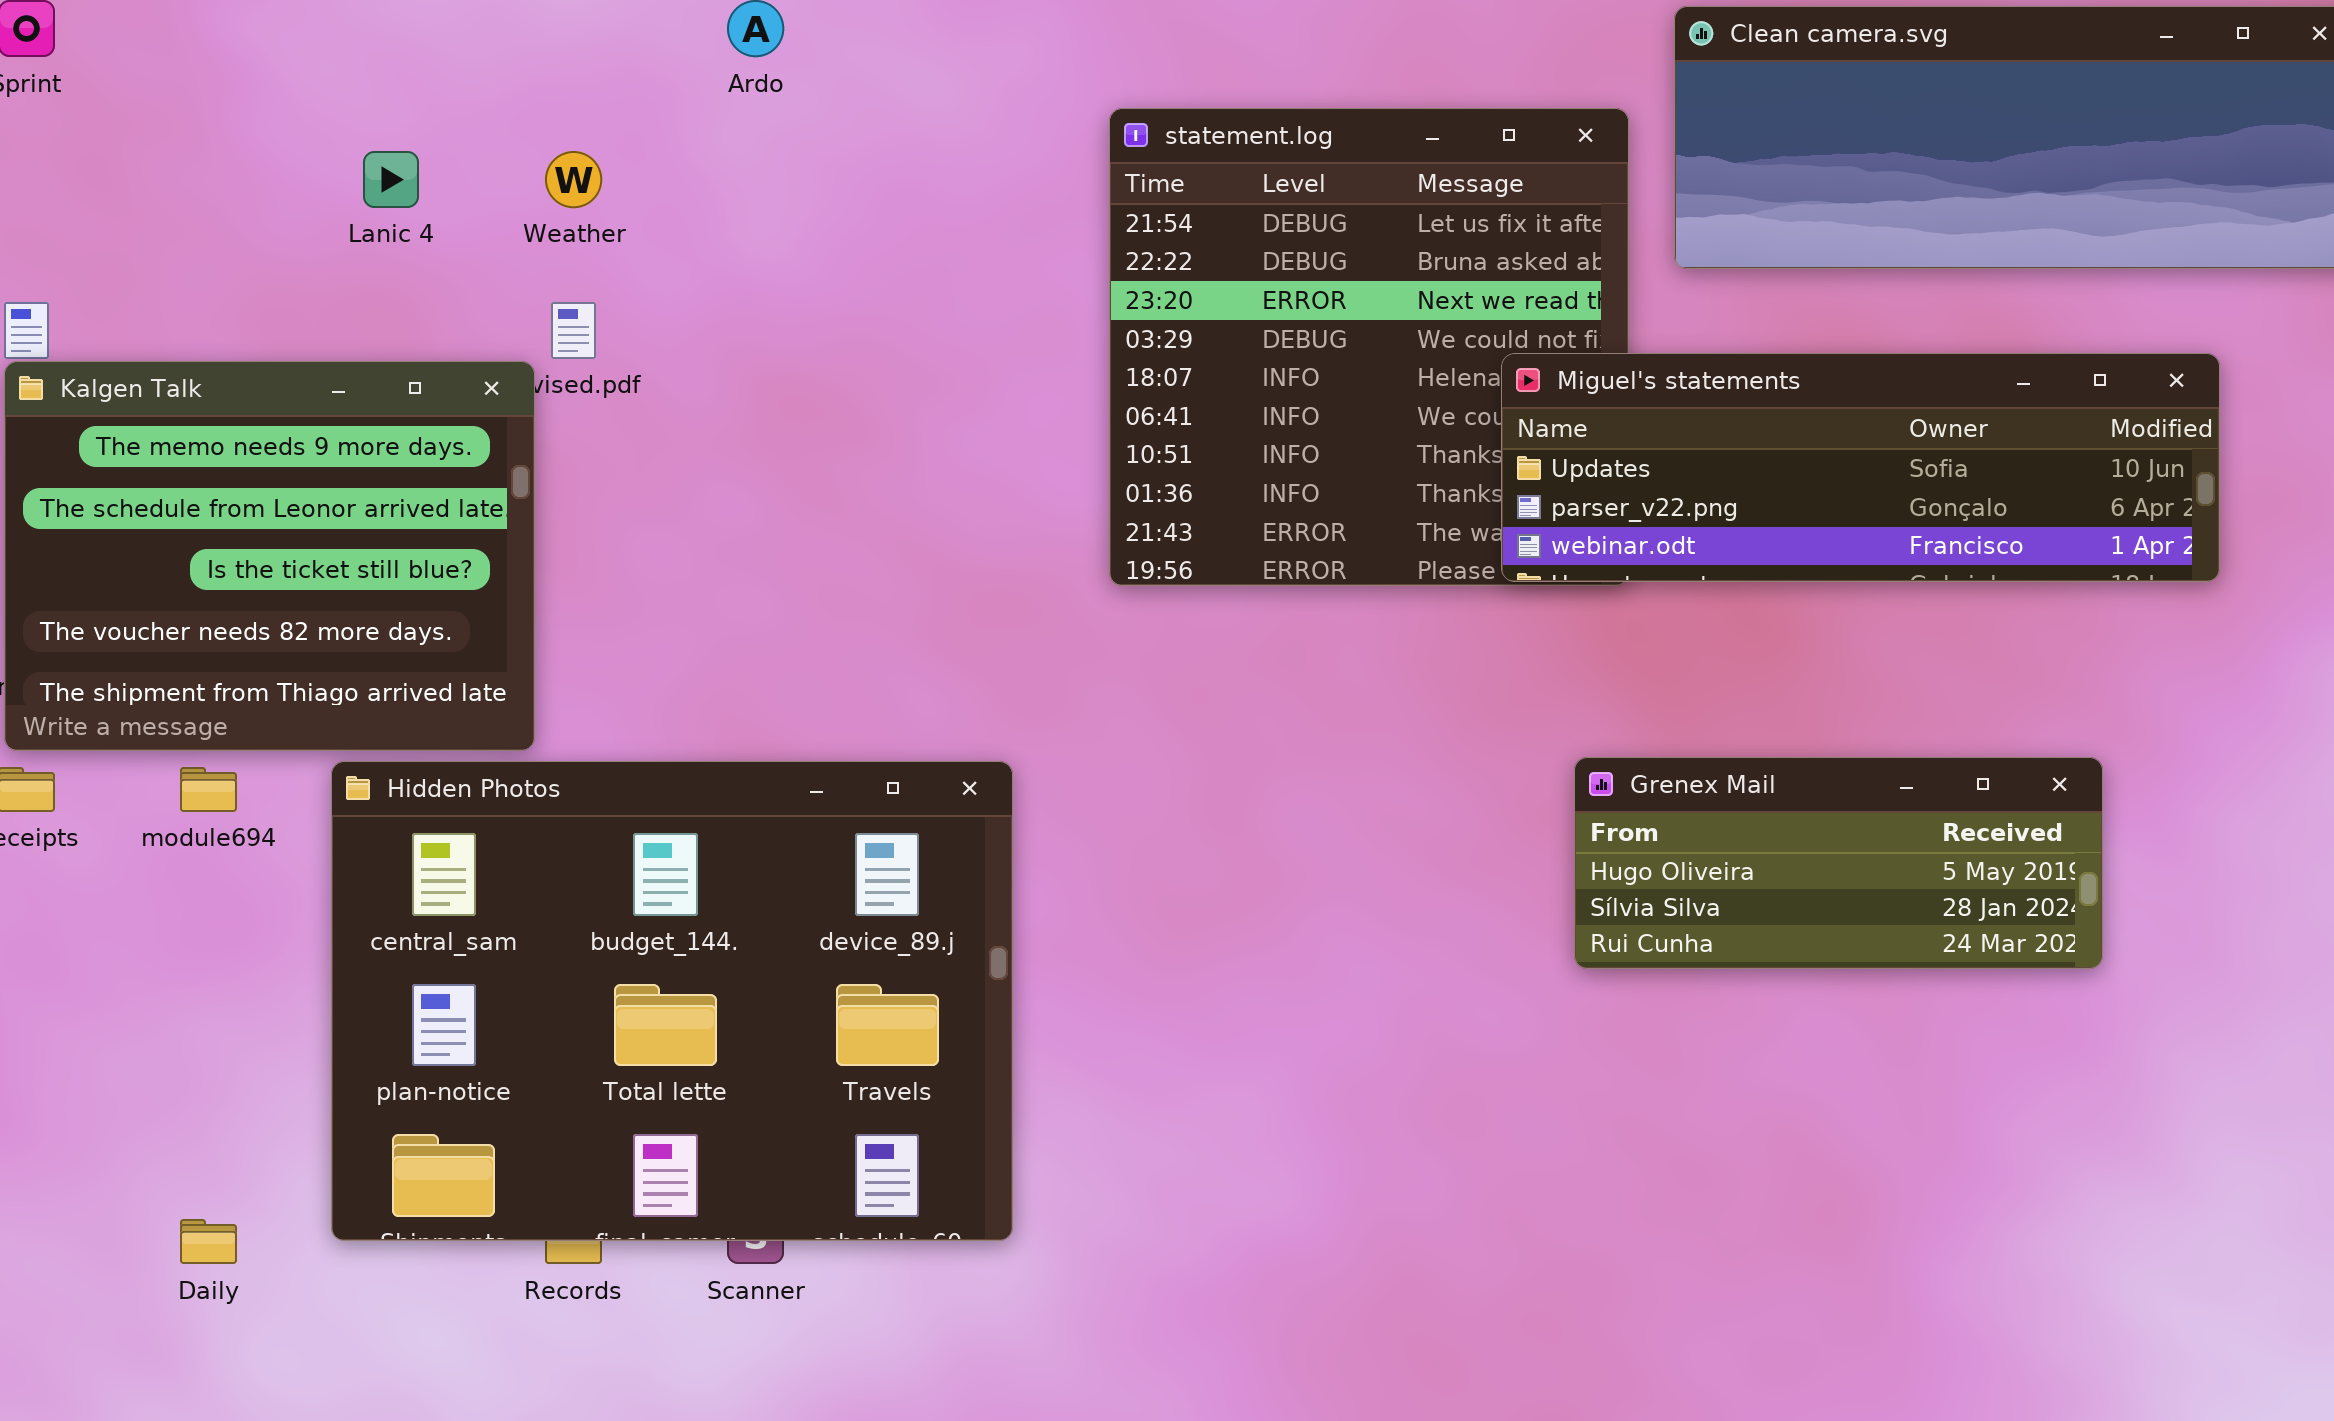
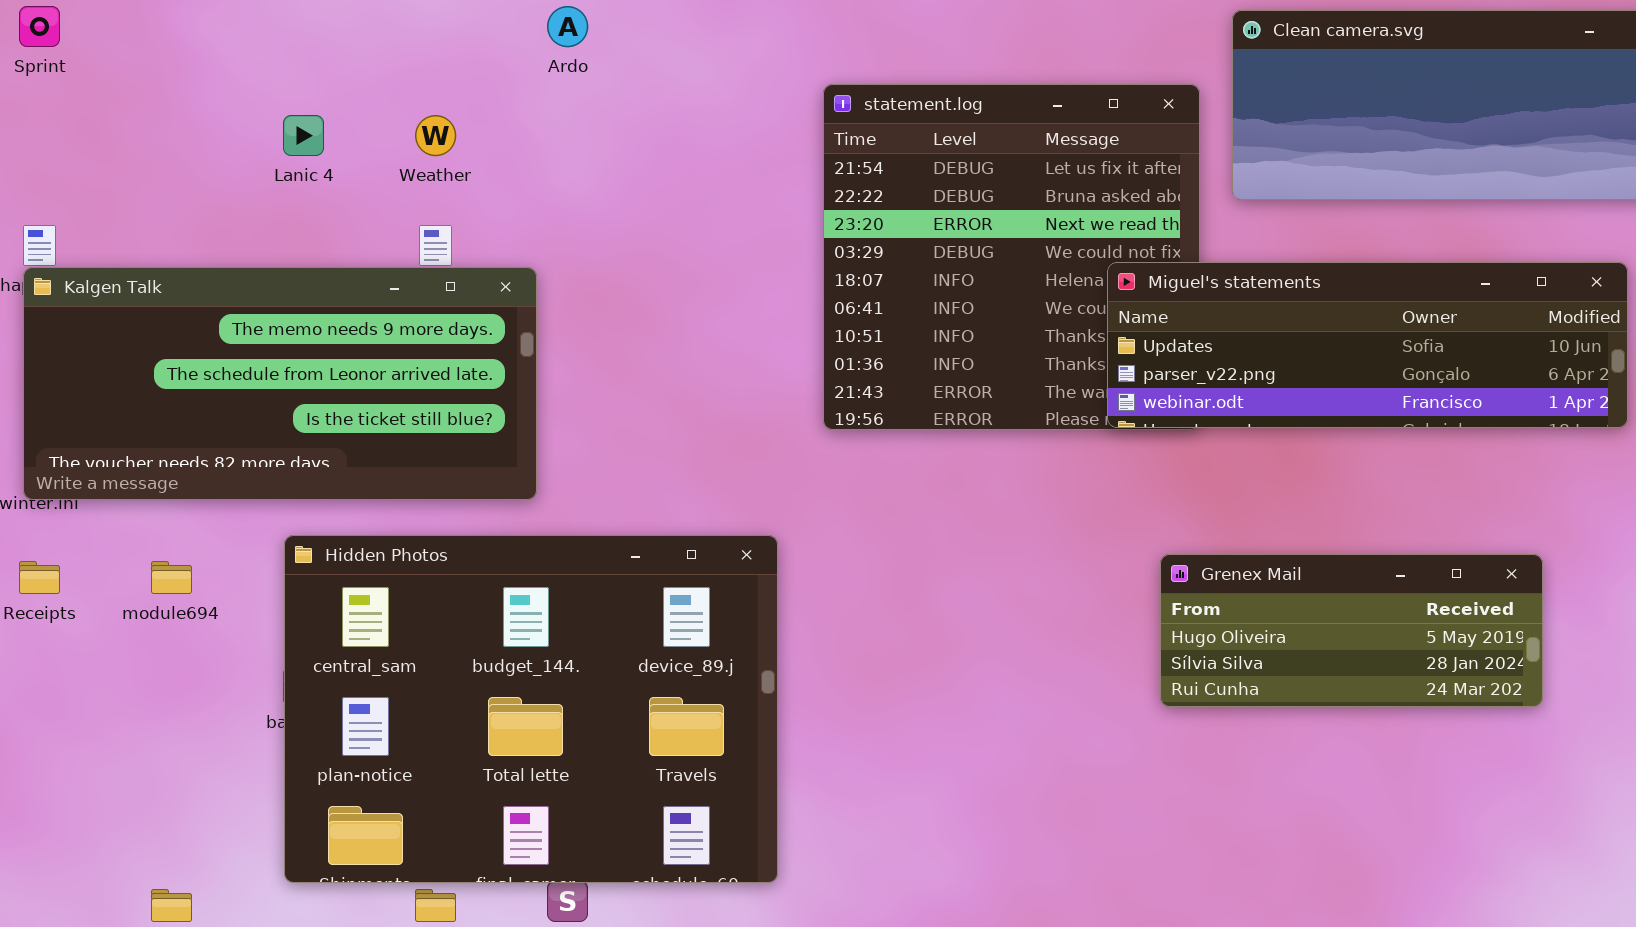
Kalgen Talk: [4,361,535,751] -> [23,267,537,500], resized
Hidden Photos: [331,761,1013,1241] -> [284,535,778,883], moved

